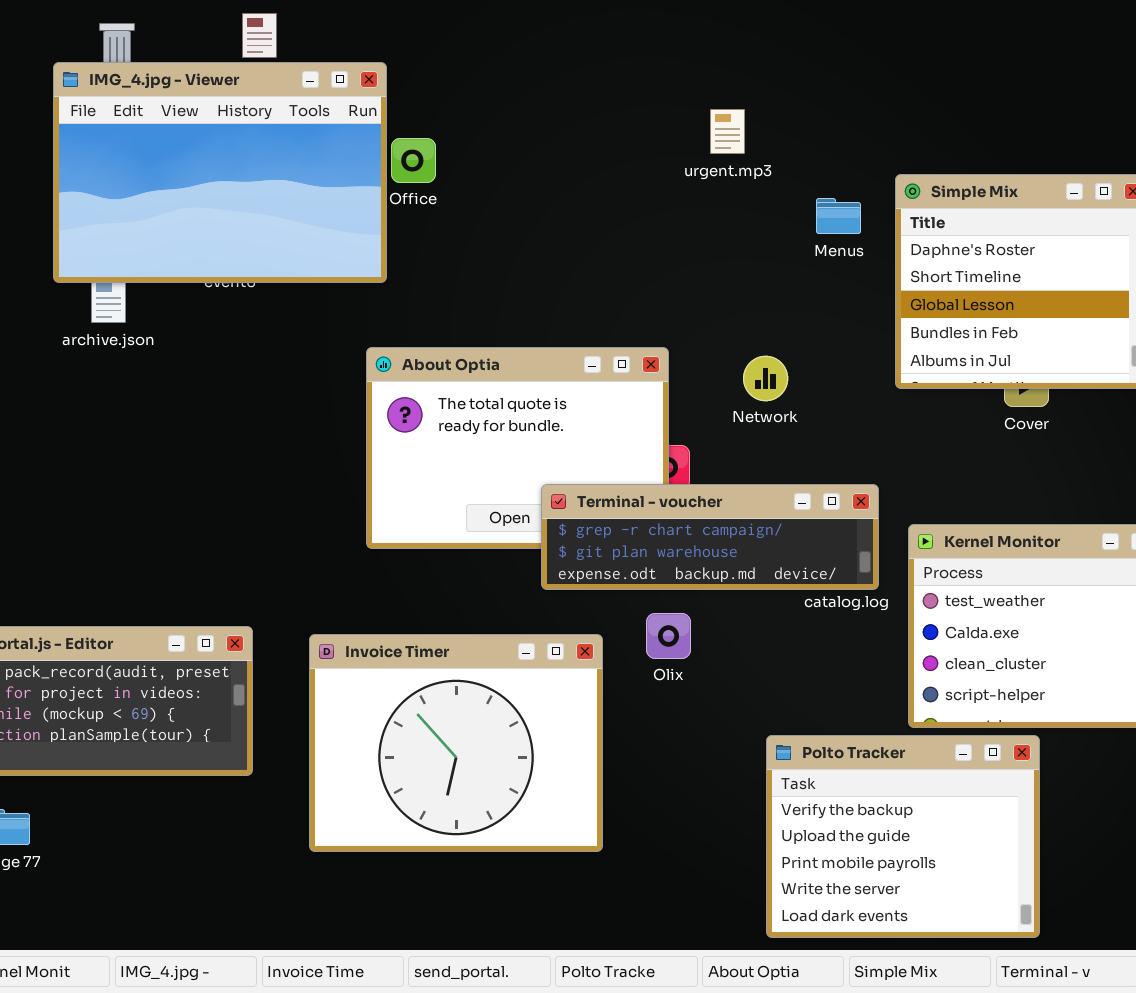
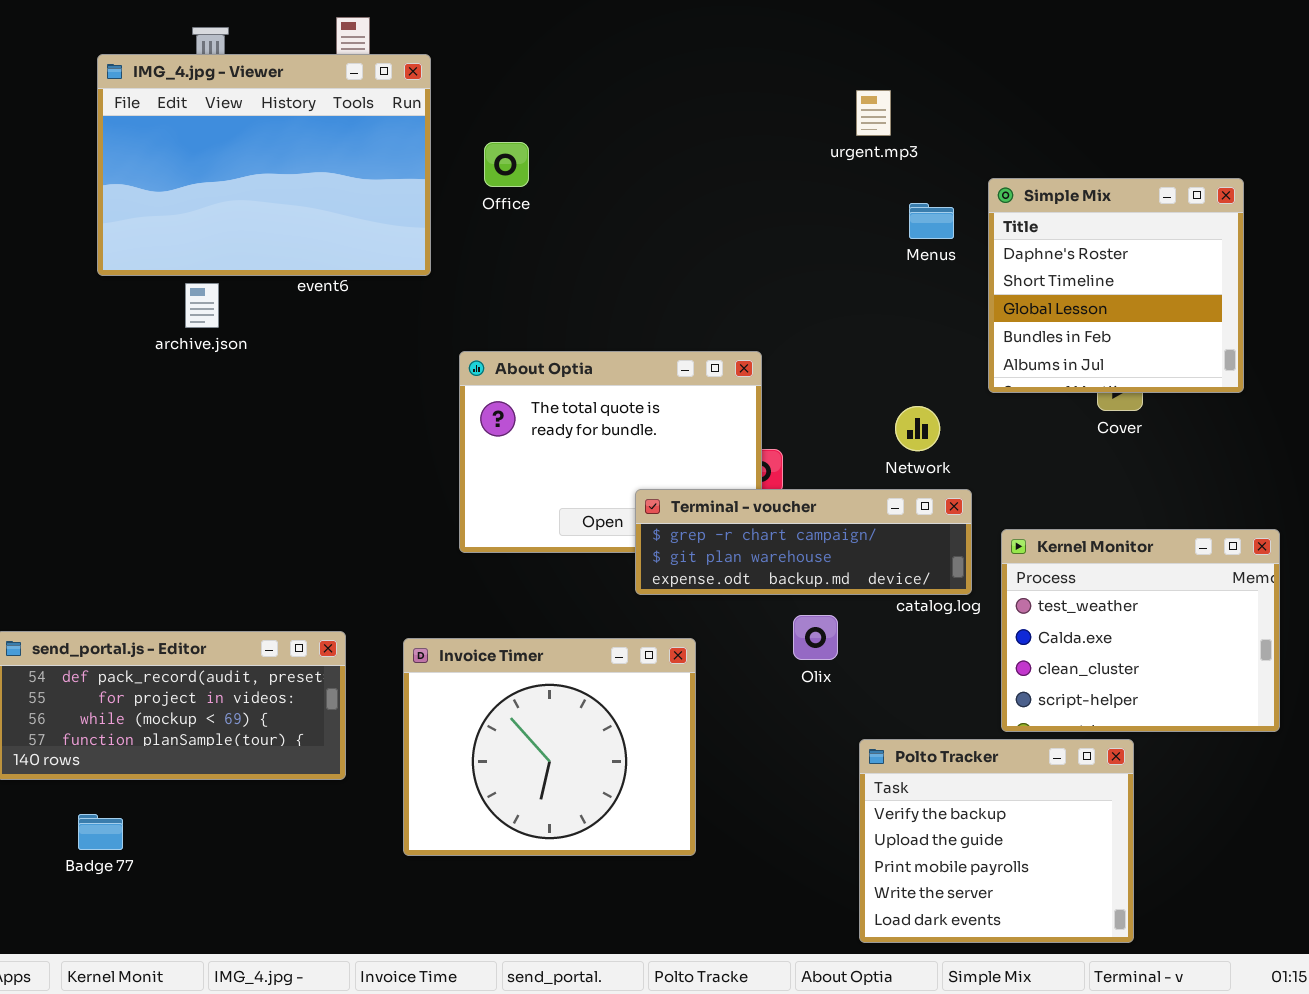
IMG_4.jpg - Viewer: [53,62,387,283] -> [97,54,431,276], moved
urgent.mp3: [710,109,745,154] -> [856,90,891,136], moved
Network: [743,356,788,401] -> [895,406,940,451], moved
Olix: [646,613,691,659] -> [793,615,838,660], moved

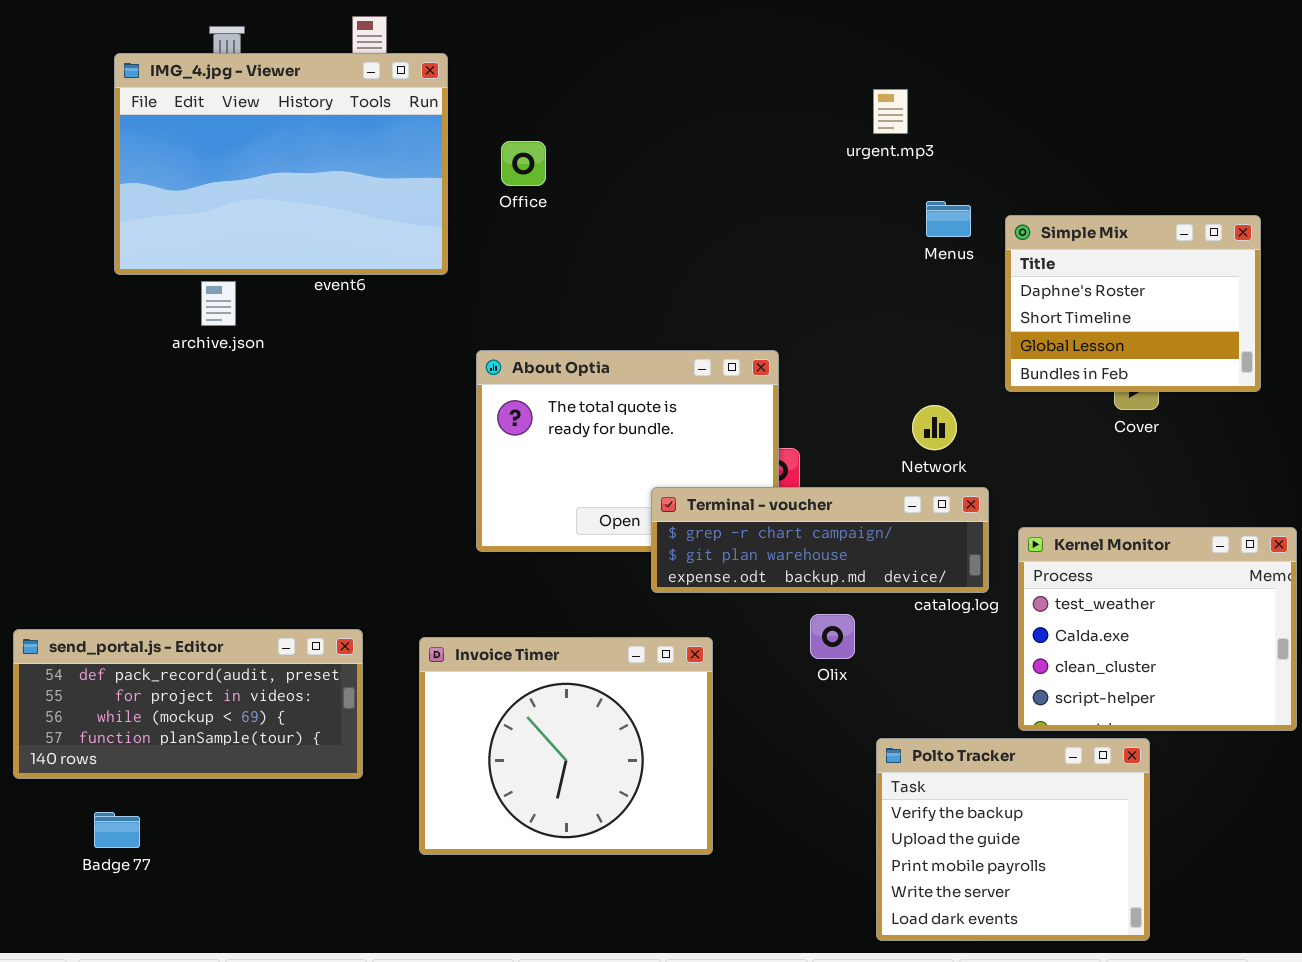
Simple Mix: [988,178,1244,393] -> [1005,215,1261,392], resized

